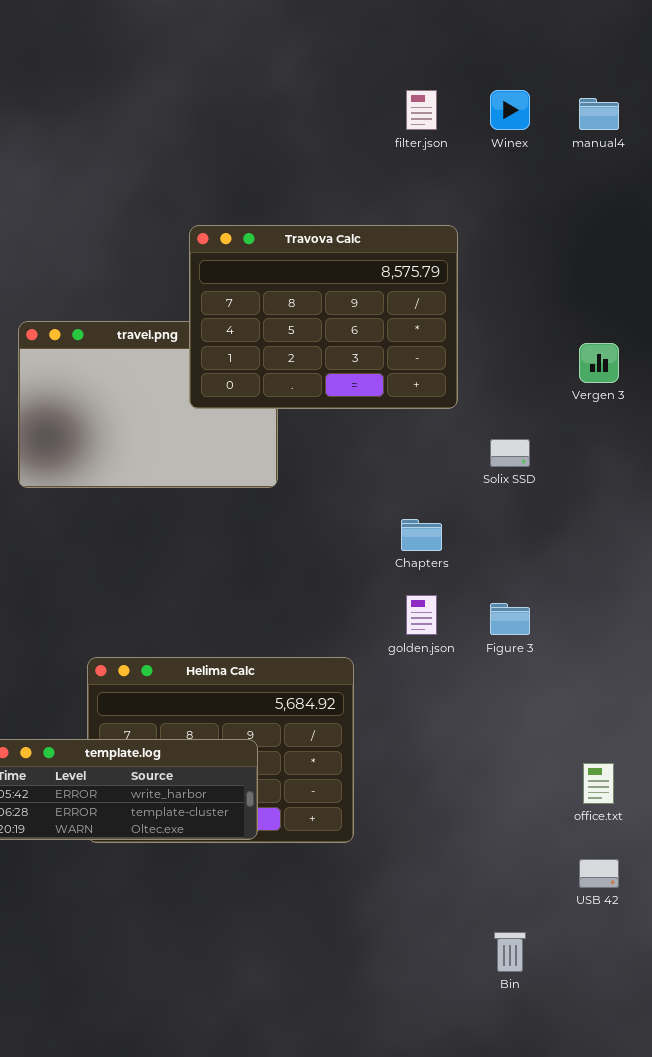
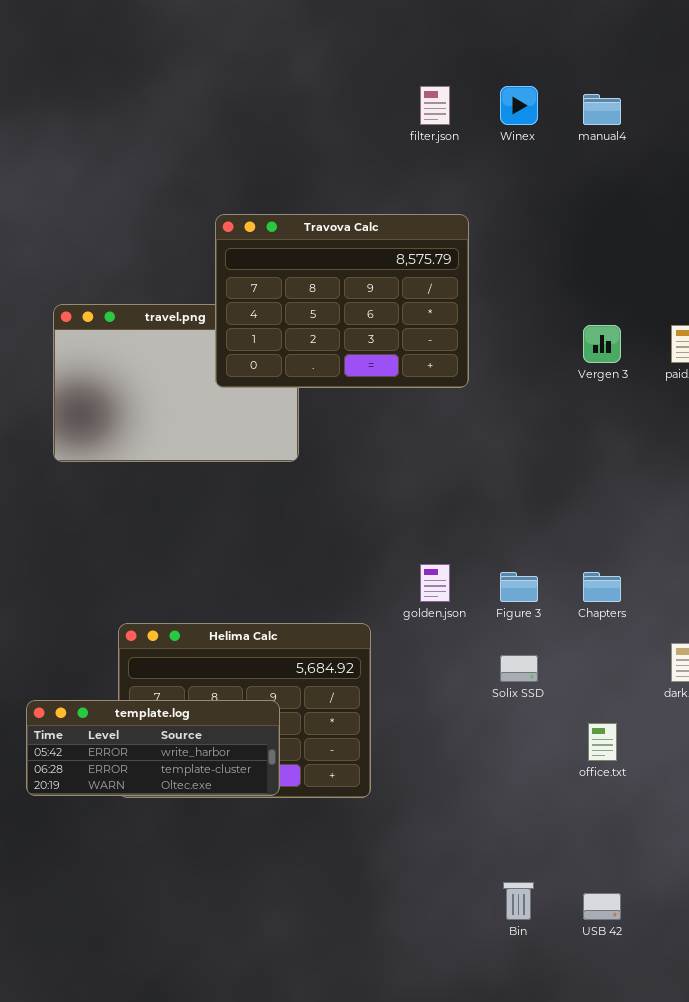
Solix SSD: [490,439,530,467] -> [500,655,538,682], moved
Chapters: [401,519,442,551] -> [583,572,621,602], moved
USB 42: [579,859,619,888] -> [583,893,621,920], moved

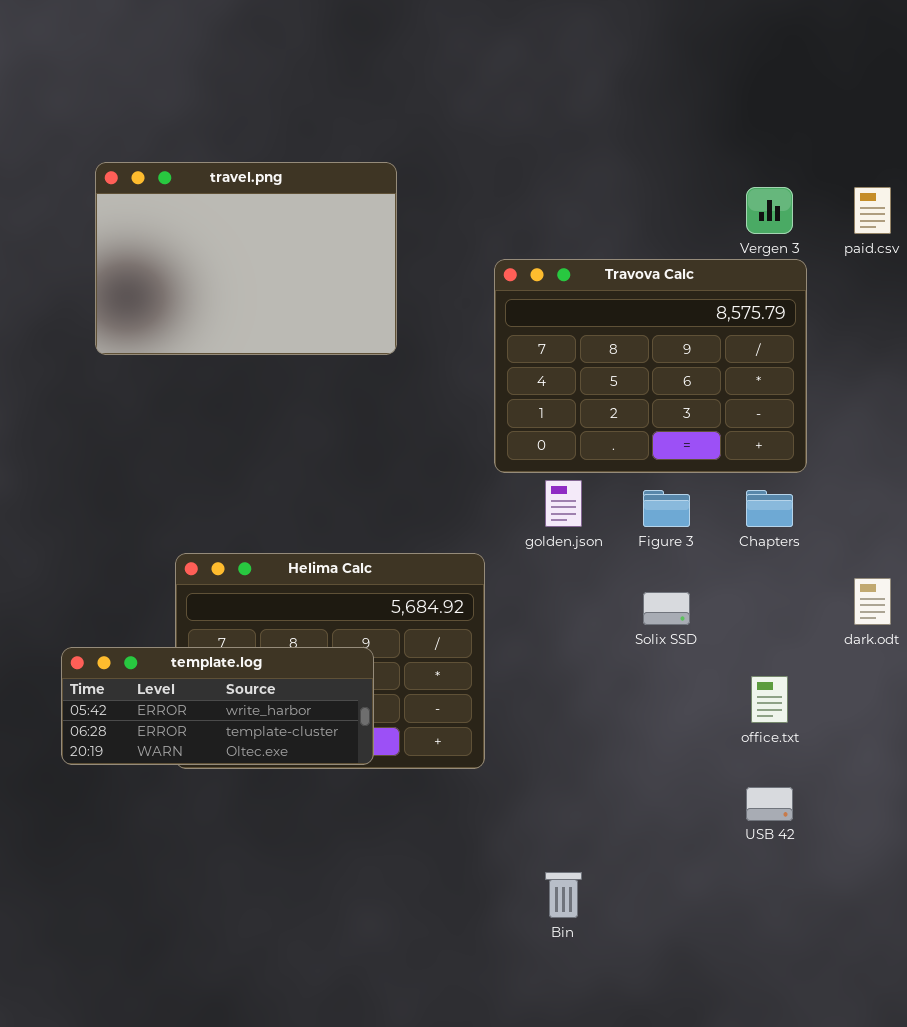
Travova Calc: [215,214,469,388] -> [494,259,807,473], moved
Bin: [503,882,534,920] -> [545,872,582,918], moved
USB 42: [583,893,621,920] -> [746,787,793,821], moved

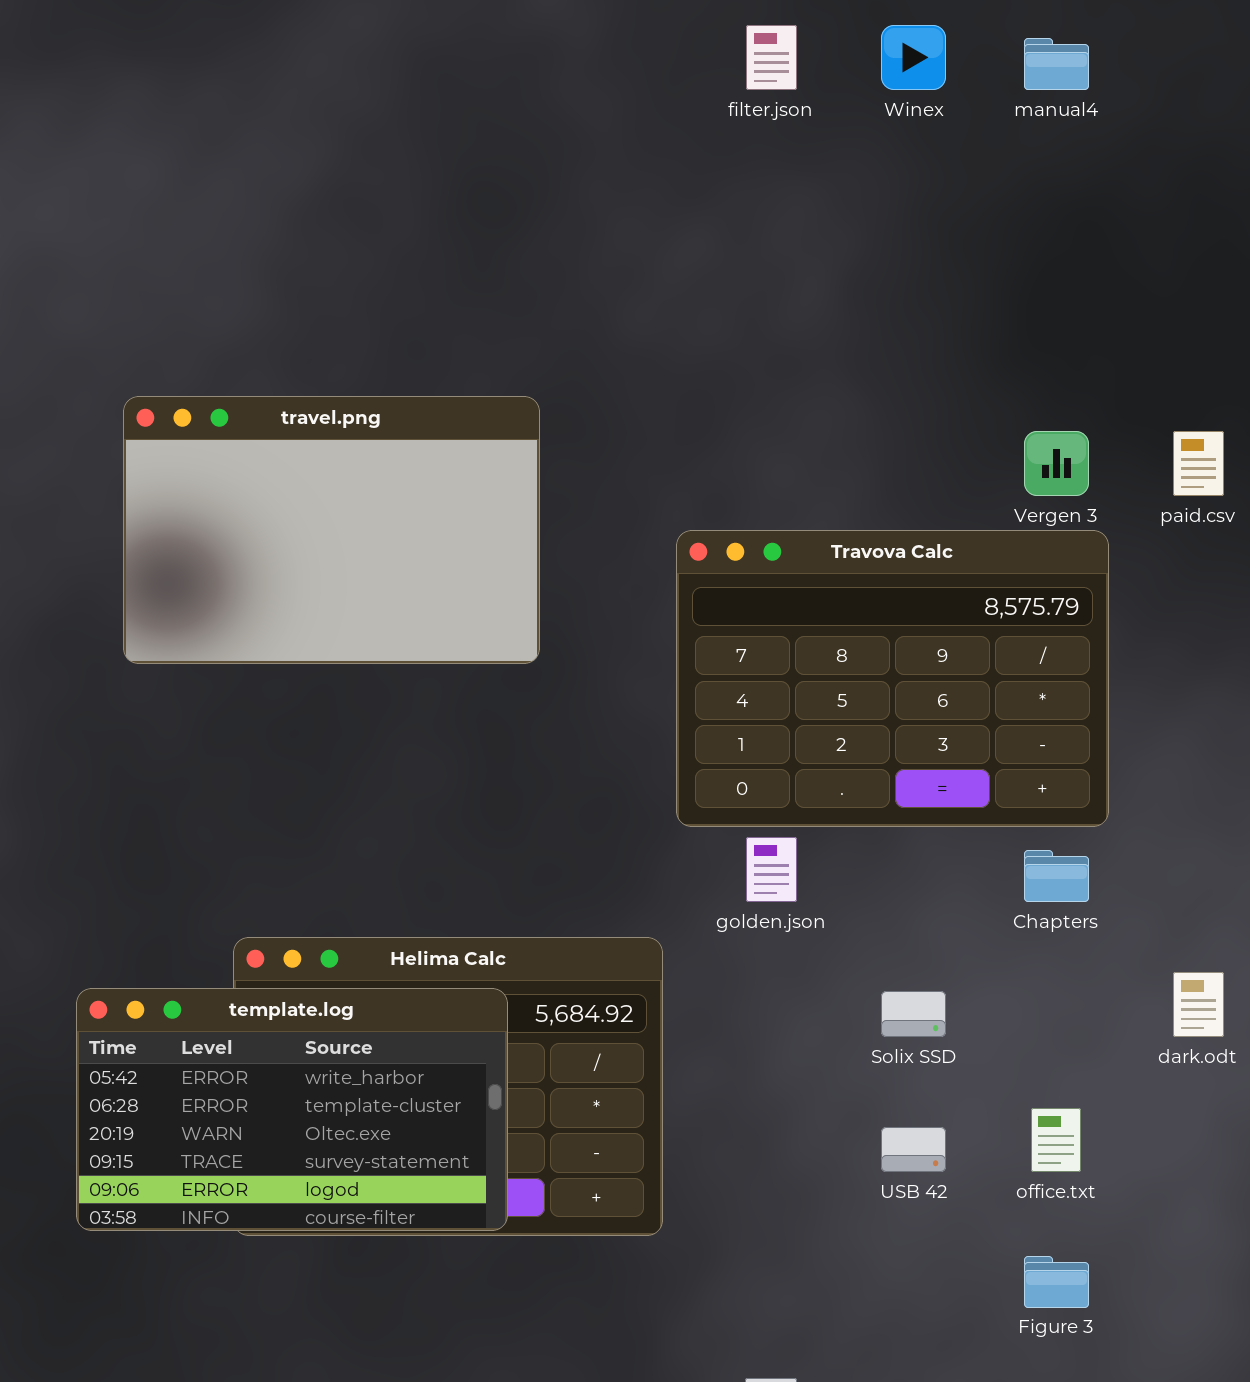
Figure 3: [643,490,690,527] -> [1024,1256,1089,1308], moved
template.log: [61,647,374,765] -> [76,988,508,1231], resized
USB 42: [746,787,793,821] -> [881,1127,946,1172], moved

